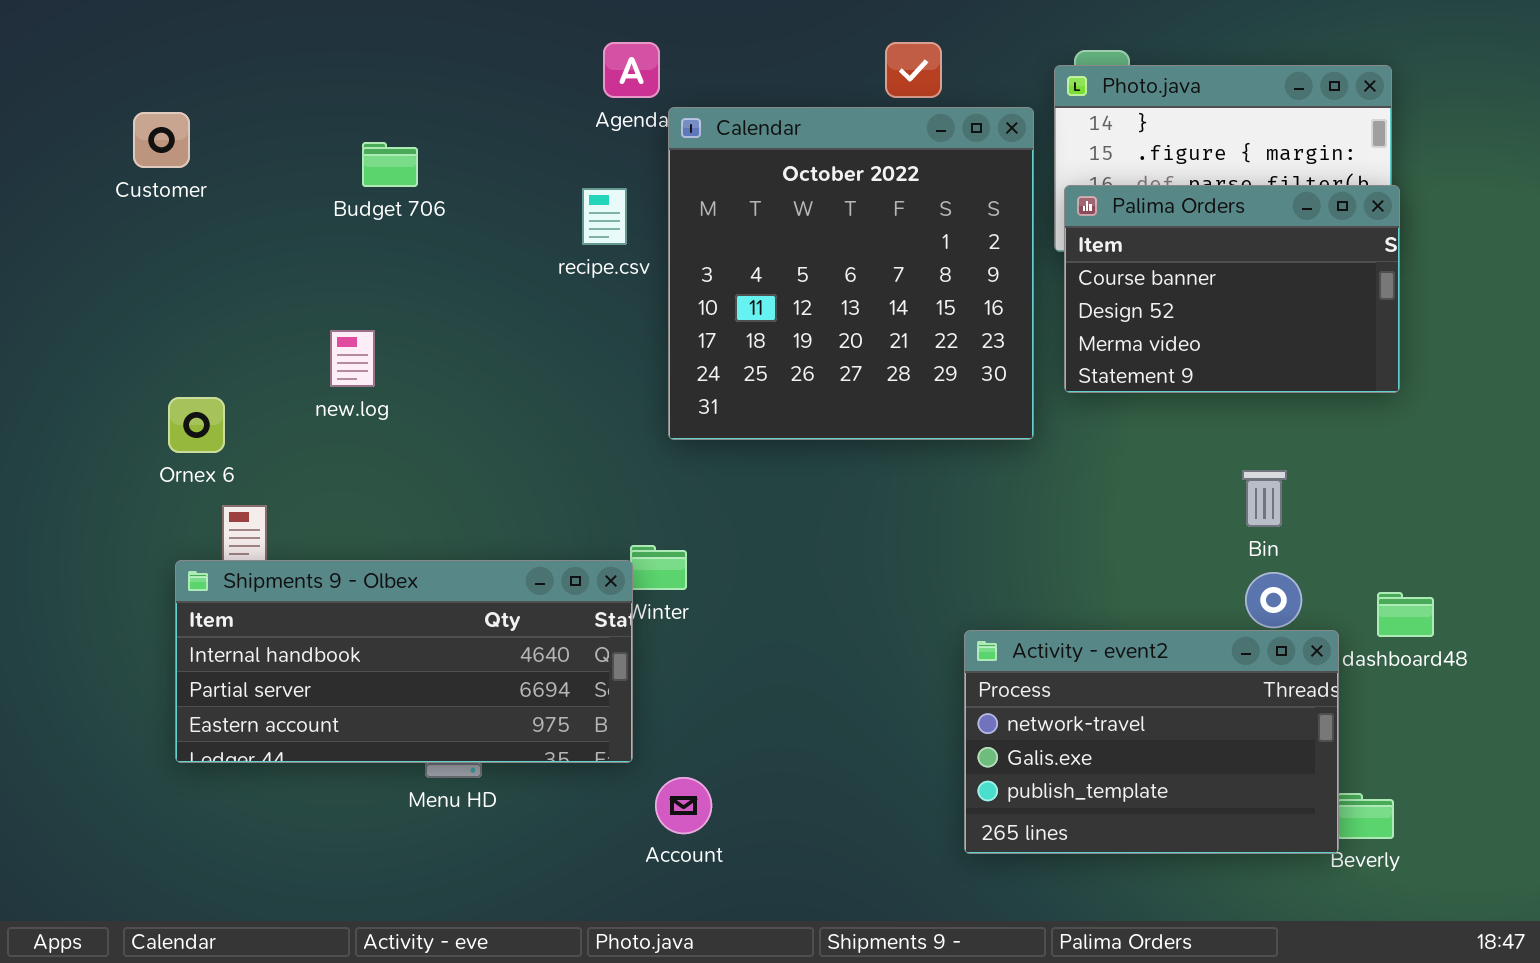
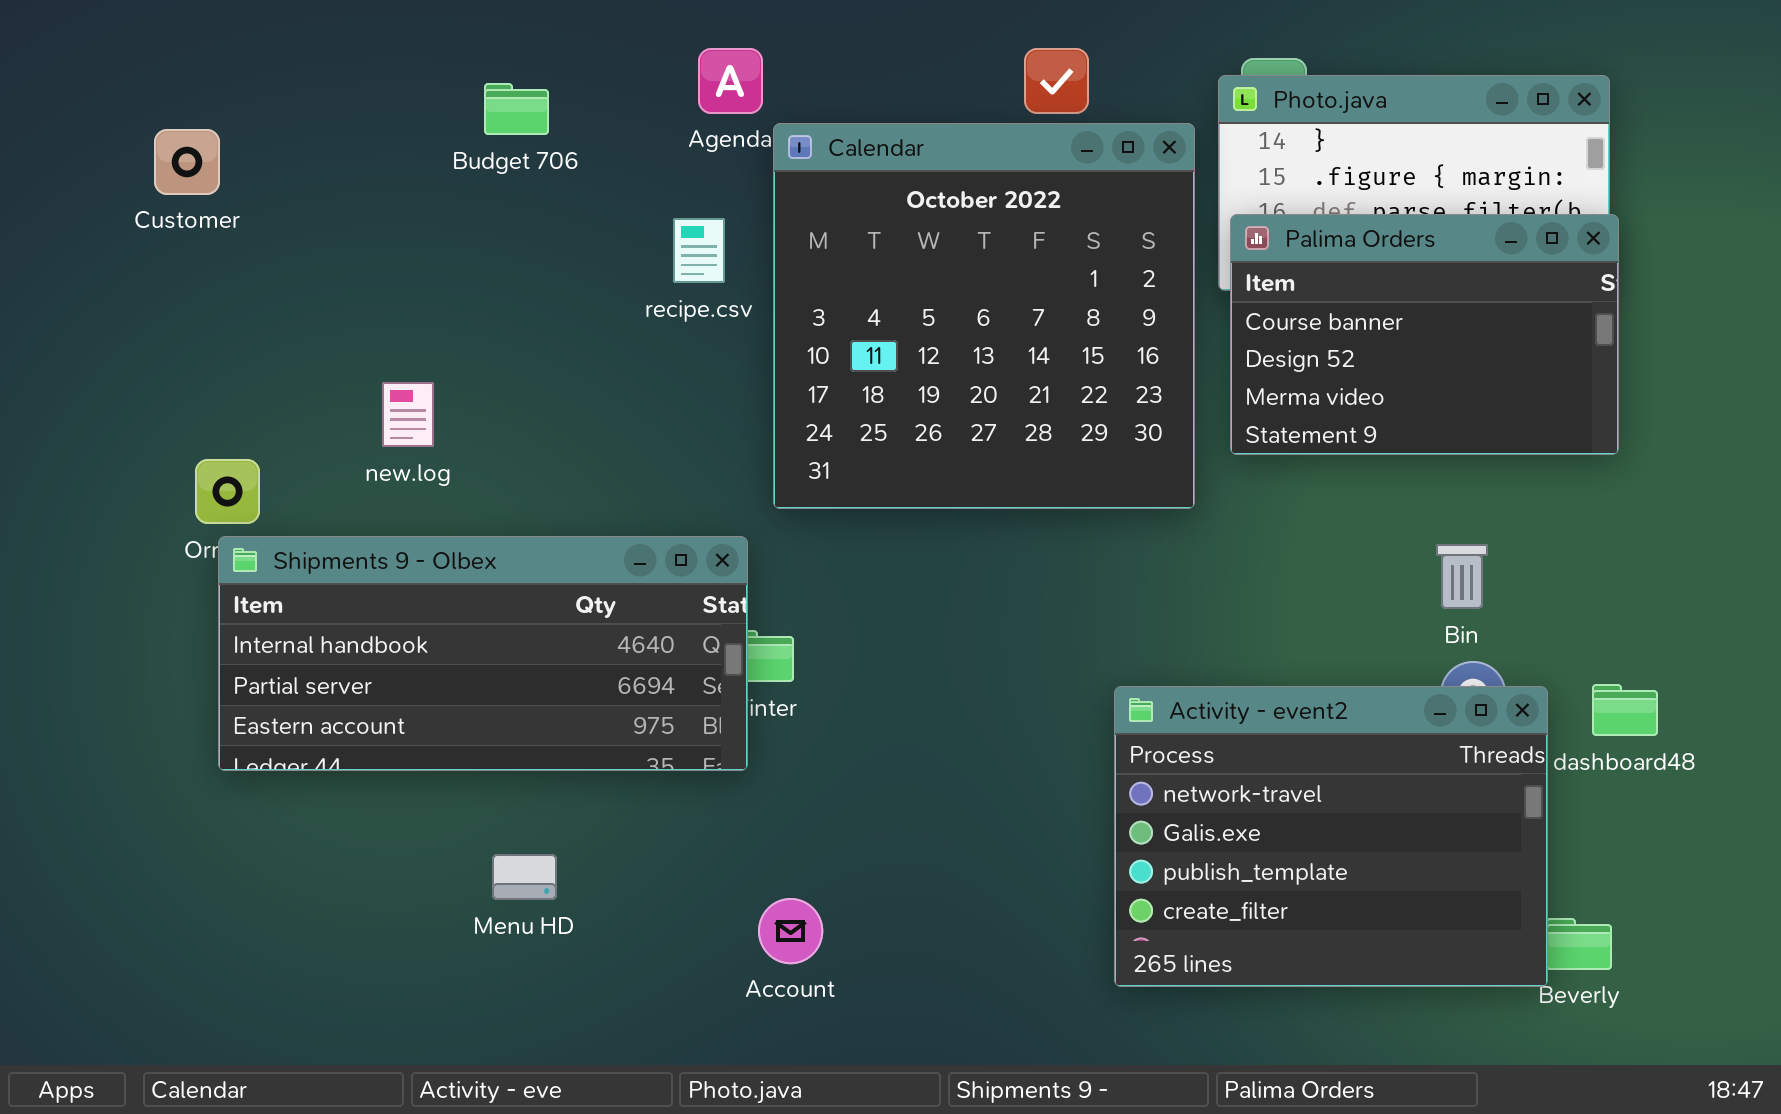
Budget 706: [362,142,418,187] -> [484,83,549,135], moved
Shipments 9 - Olbex: [175,560,633,763] -> [218,536,748,771], moved
Activity - event2: [964,630,1339,854] -> [1114,686,1548,987], resized

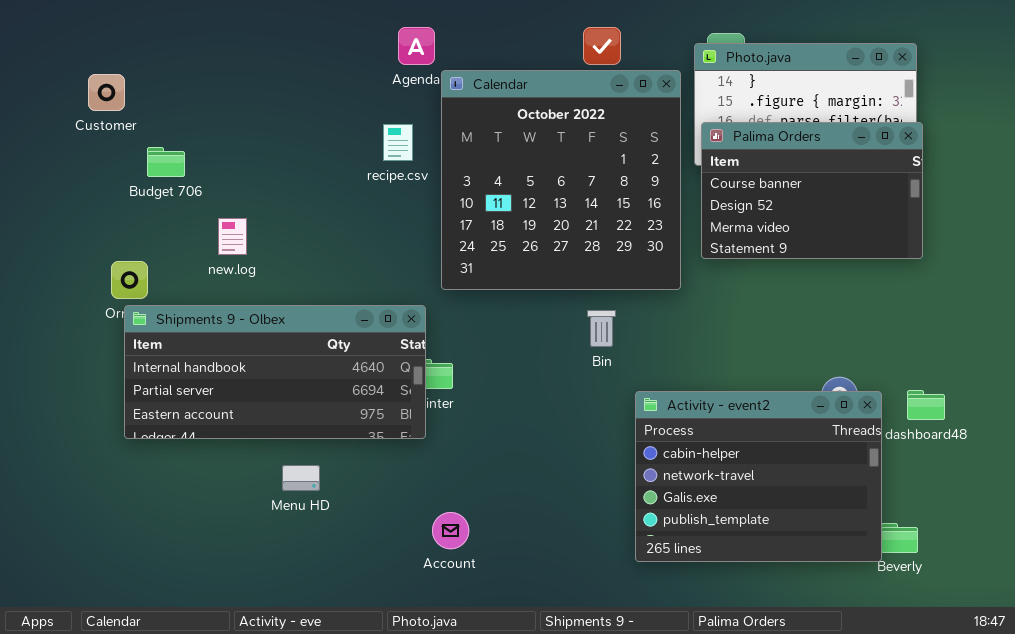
Budget 706: [484,83,549,135] -> [147,147,185,177], moved
Bin: [1436,544,1488,609] -> [587,310,616,347], moved
Activity - event2: [1114,686,1548,987] -> [635,391,882,562], scrolled up 1 row
Menu HD: [492,854,557,900] -> [282,465,320,491], moved

